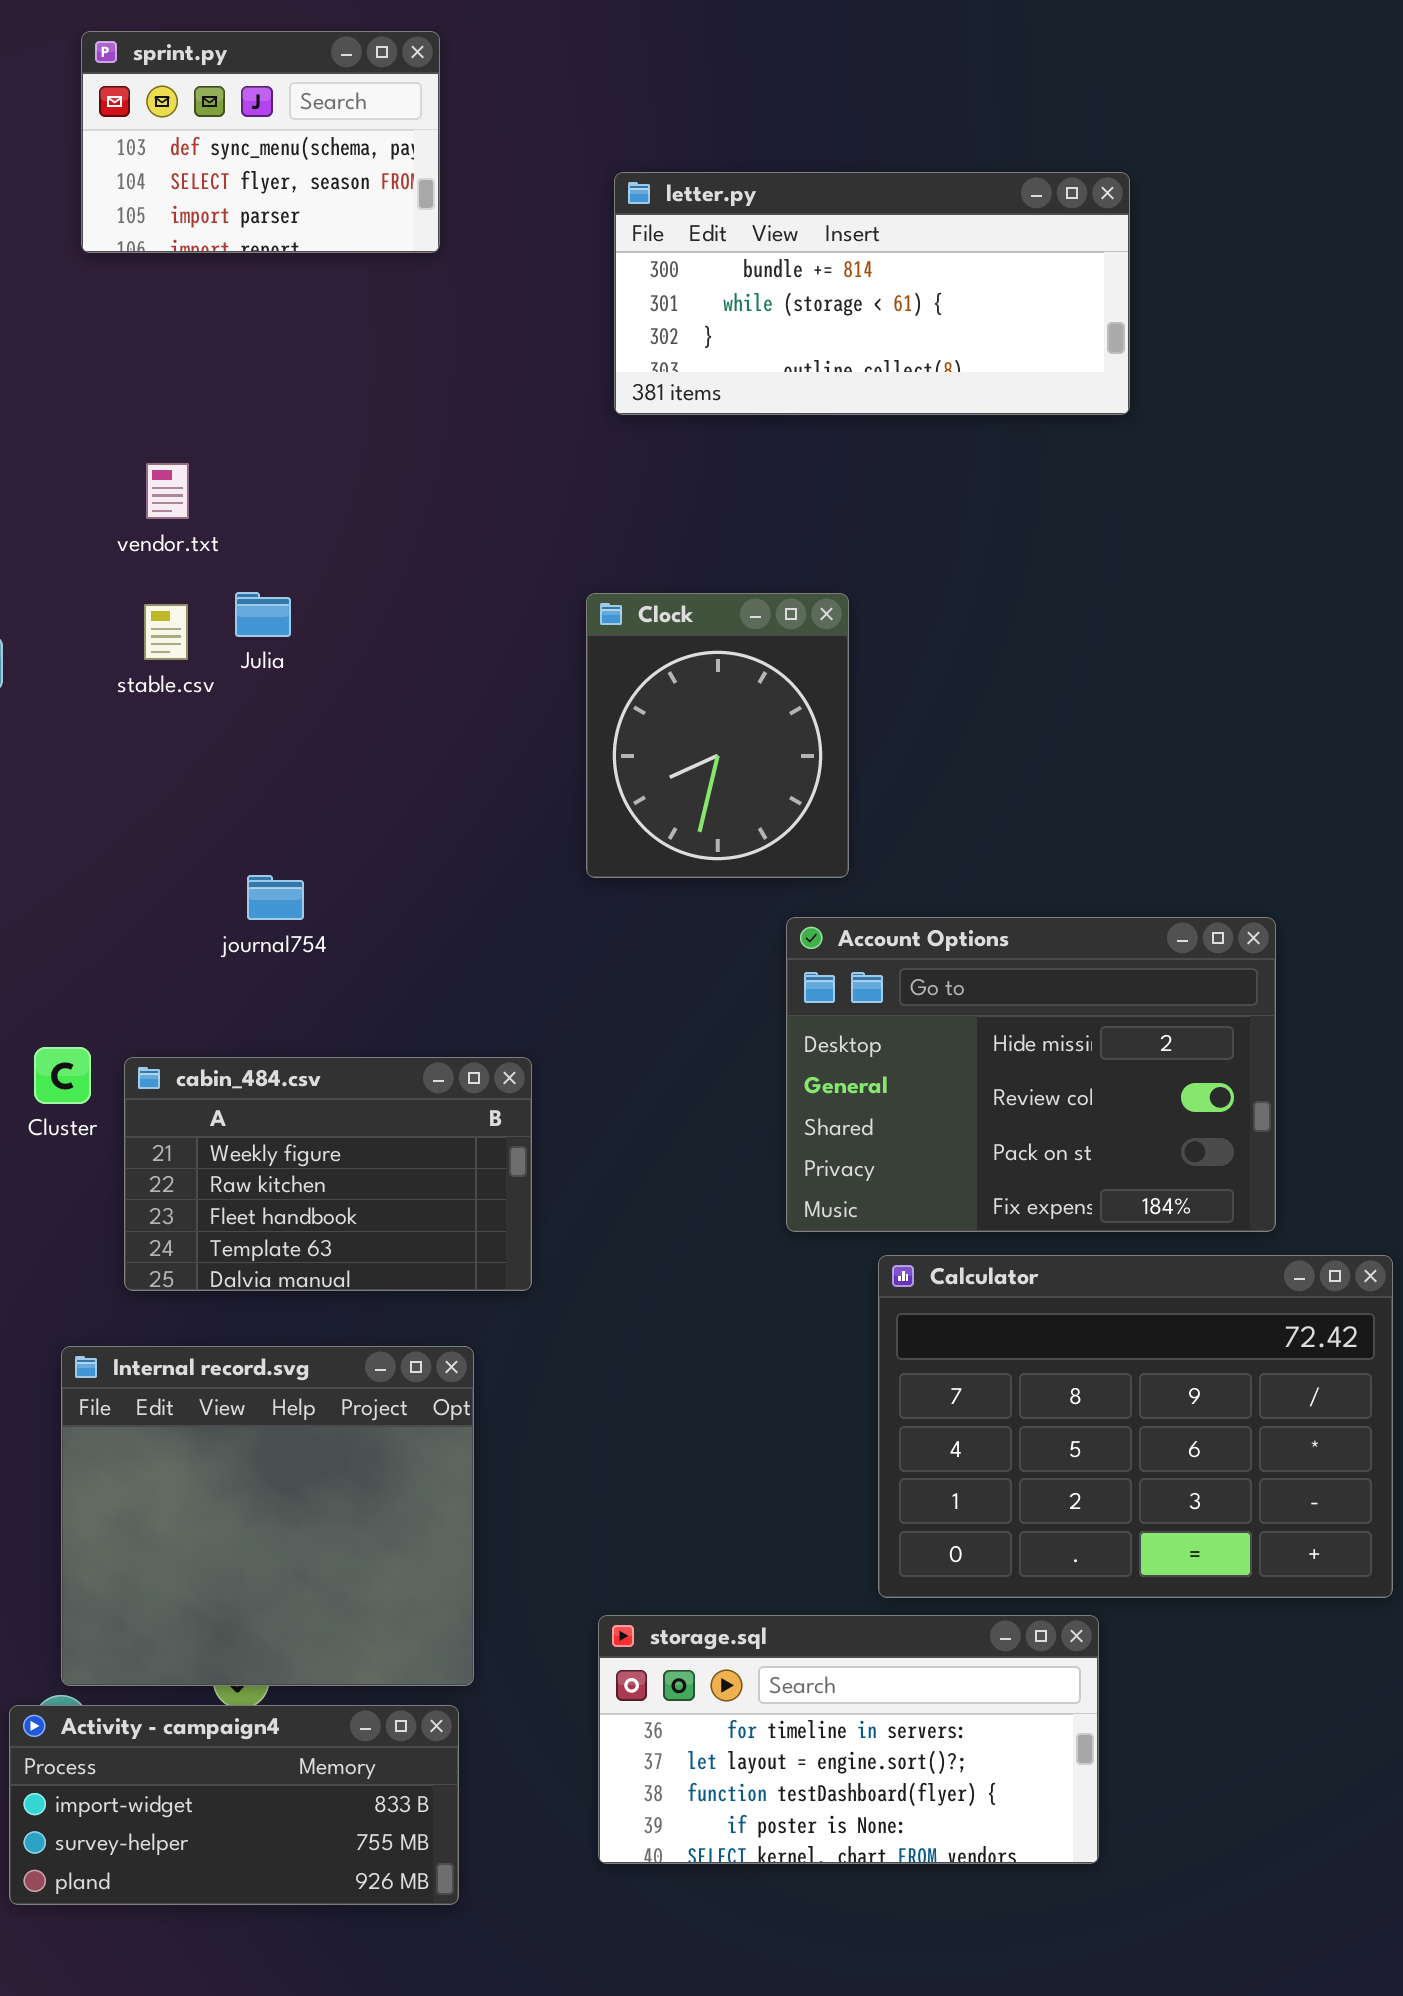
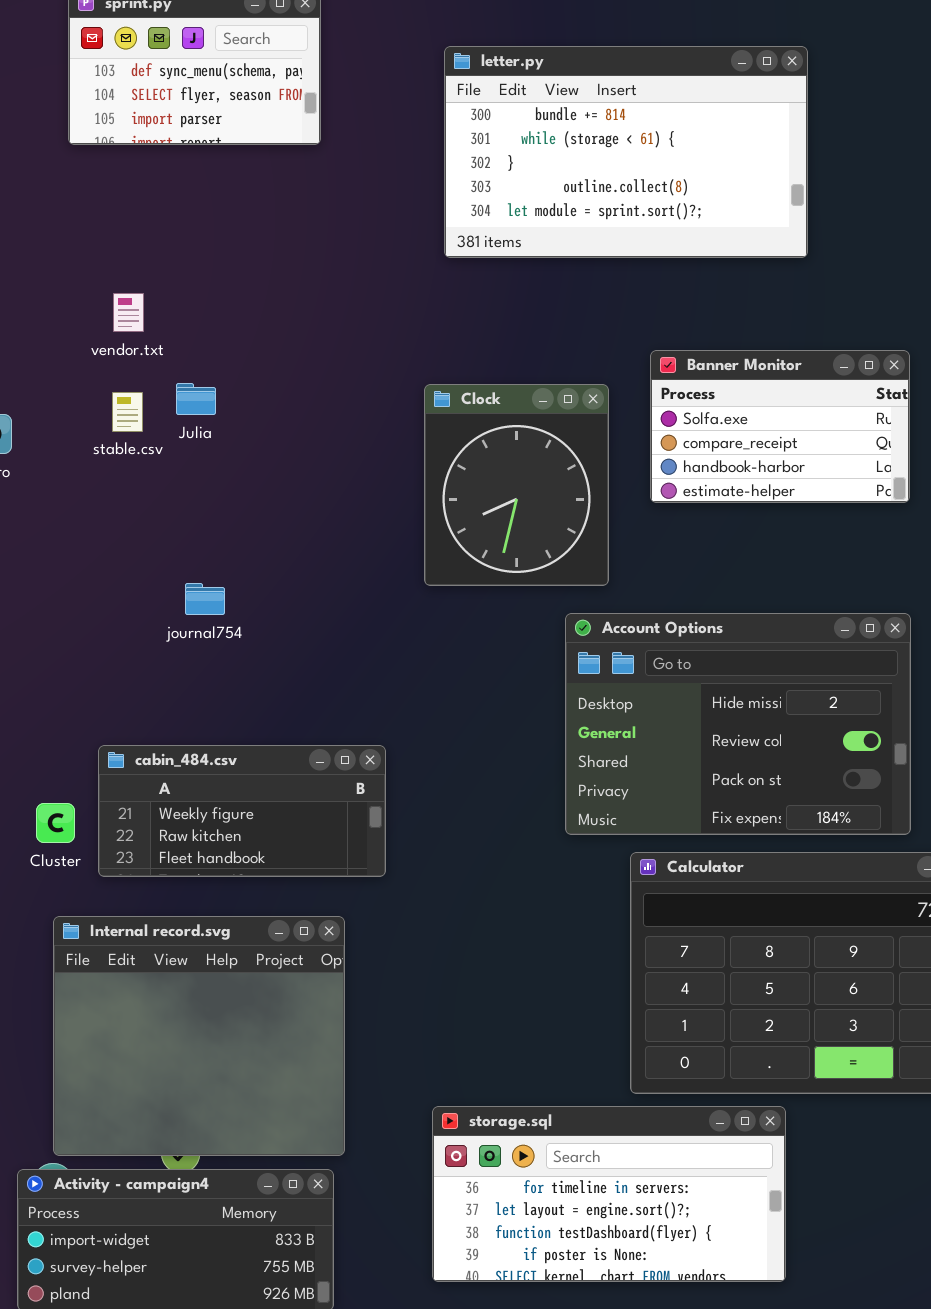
letter.py: [614,172,1130,415] -> [444,46,808,258], resized
Banner Monitor: none -> [650,350,910,503], opened
Cluster: [34,1047,91,1104] -> [36,803,75,843], moved
cabin_484.csv: [124,1057,532,1291] -> [98,745,386,877], resized

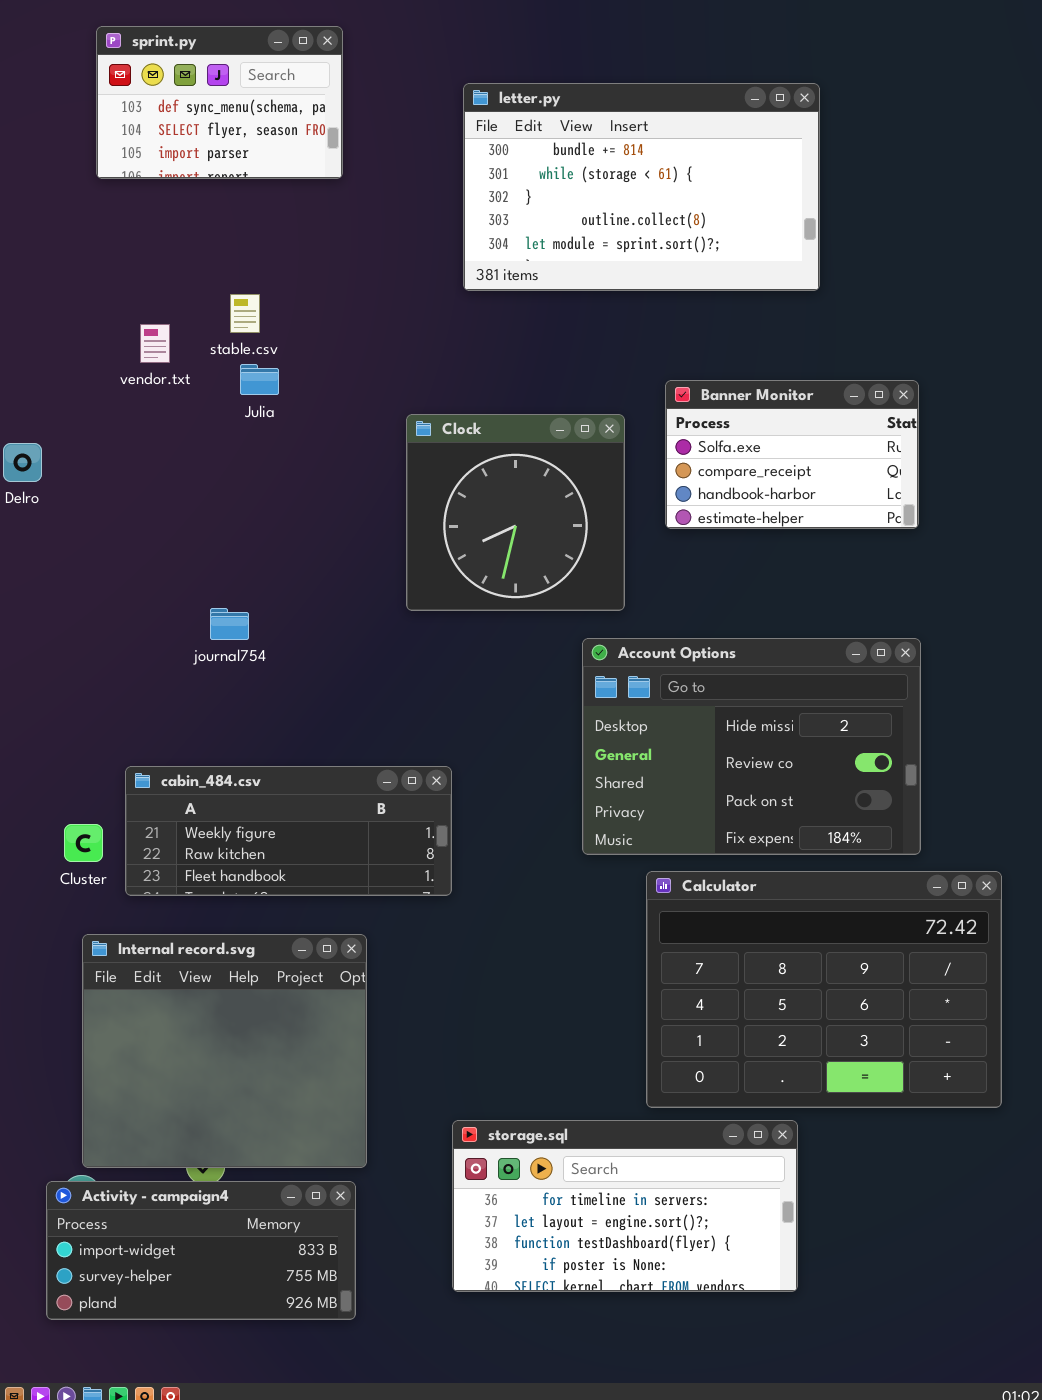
Julia: [176,383,216,415] -> [240,364,279,395], moved
Clock: [424,384,609,586] -> [406,414,625,611], resized
stable.csv: [112,392,143,432] -> [230,294,260,333], moved
cabin_484.csv: [98,745,386,877] -> [125,766,452,896], resized

